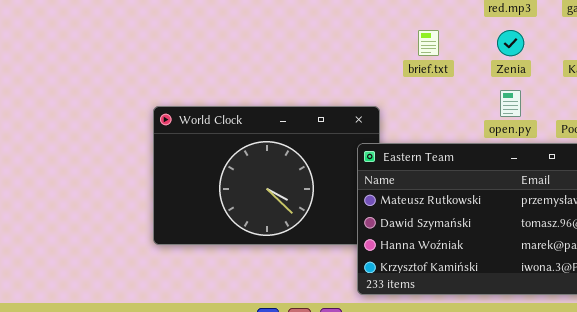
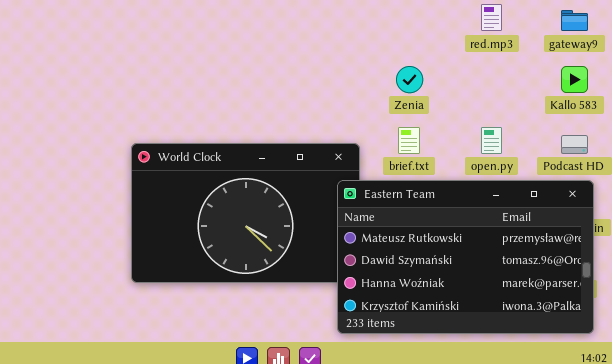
brief.txt: [418,30,439,56] -> [398,127,420,154], moved
Zenia: [497,30,524,56] -> [396,66,423,93], moved

